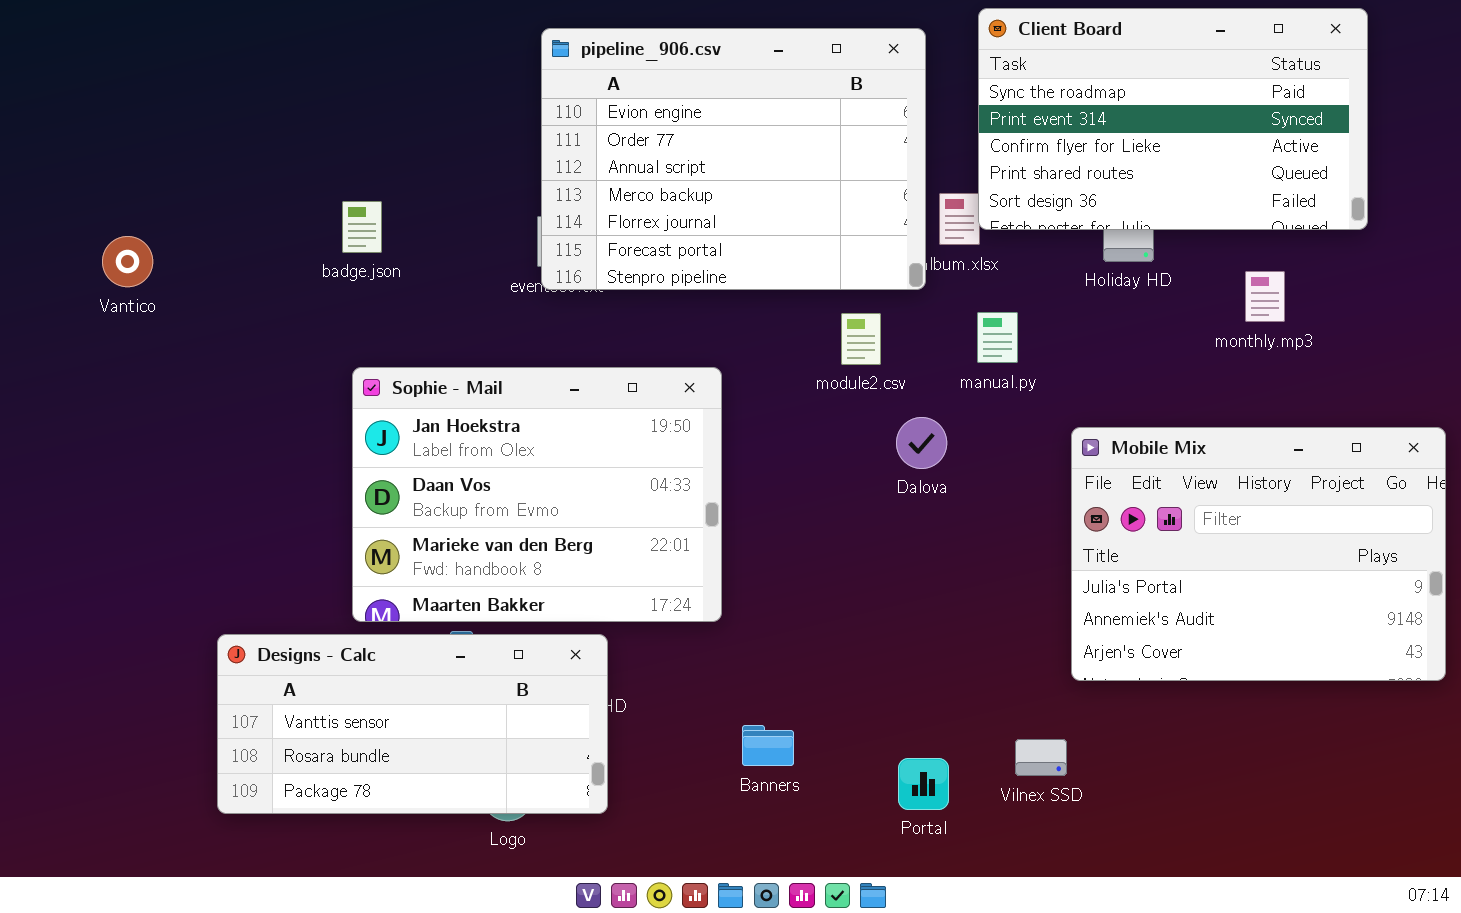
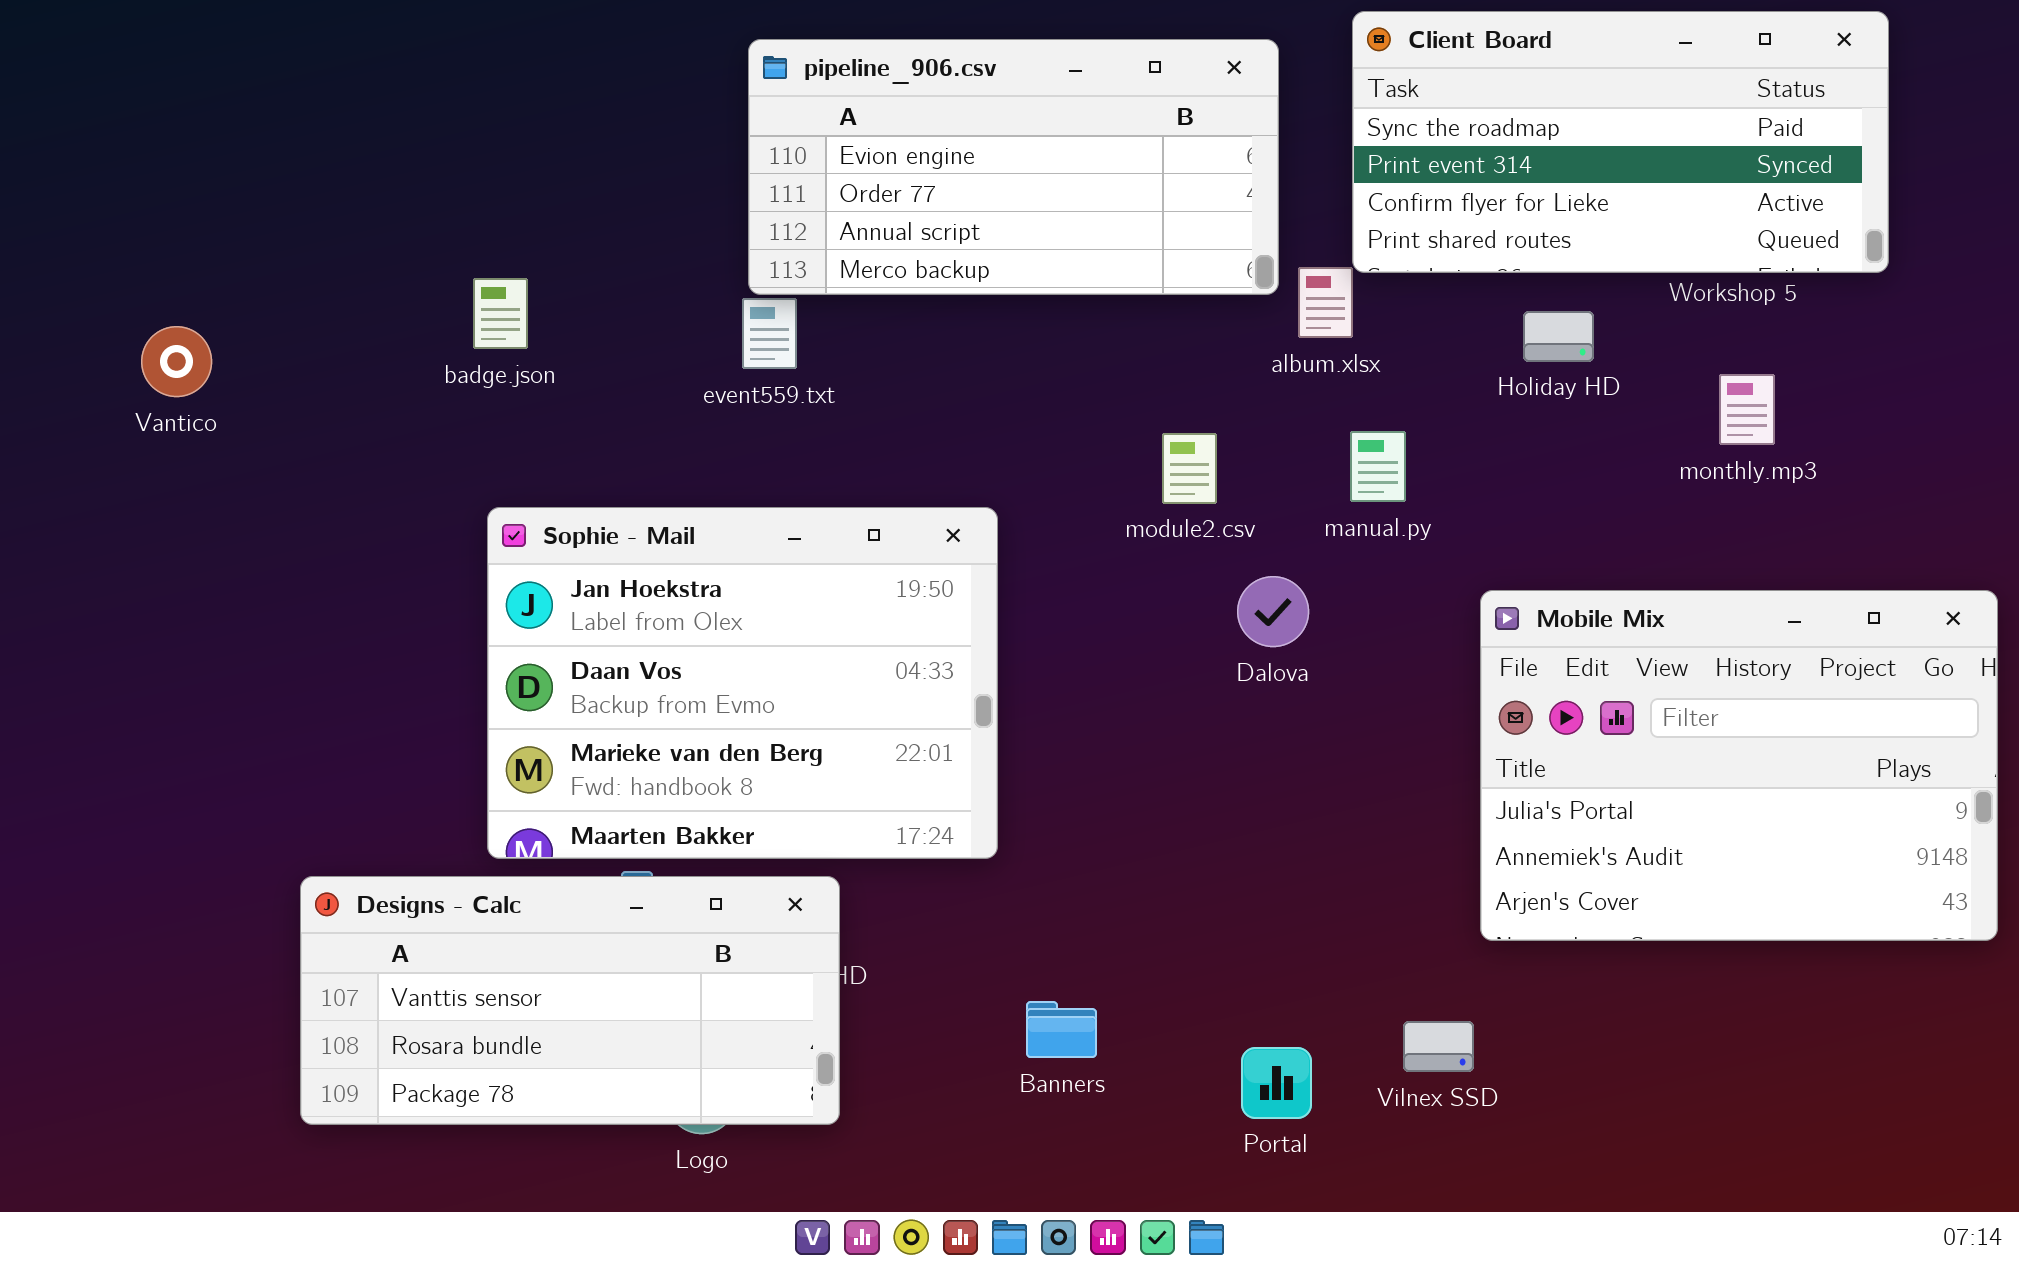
Client Board: [978,8,1368,230] -> [1352,11,1889,273], resized
pipeline_906.csv: [541,28,926,290] -> [748,39,1279,295], resized

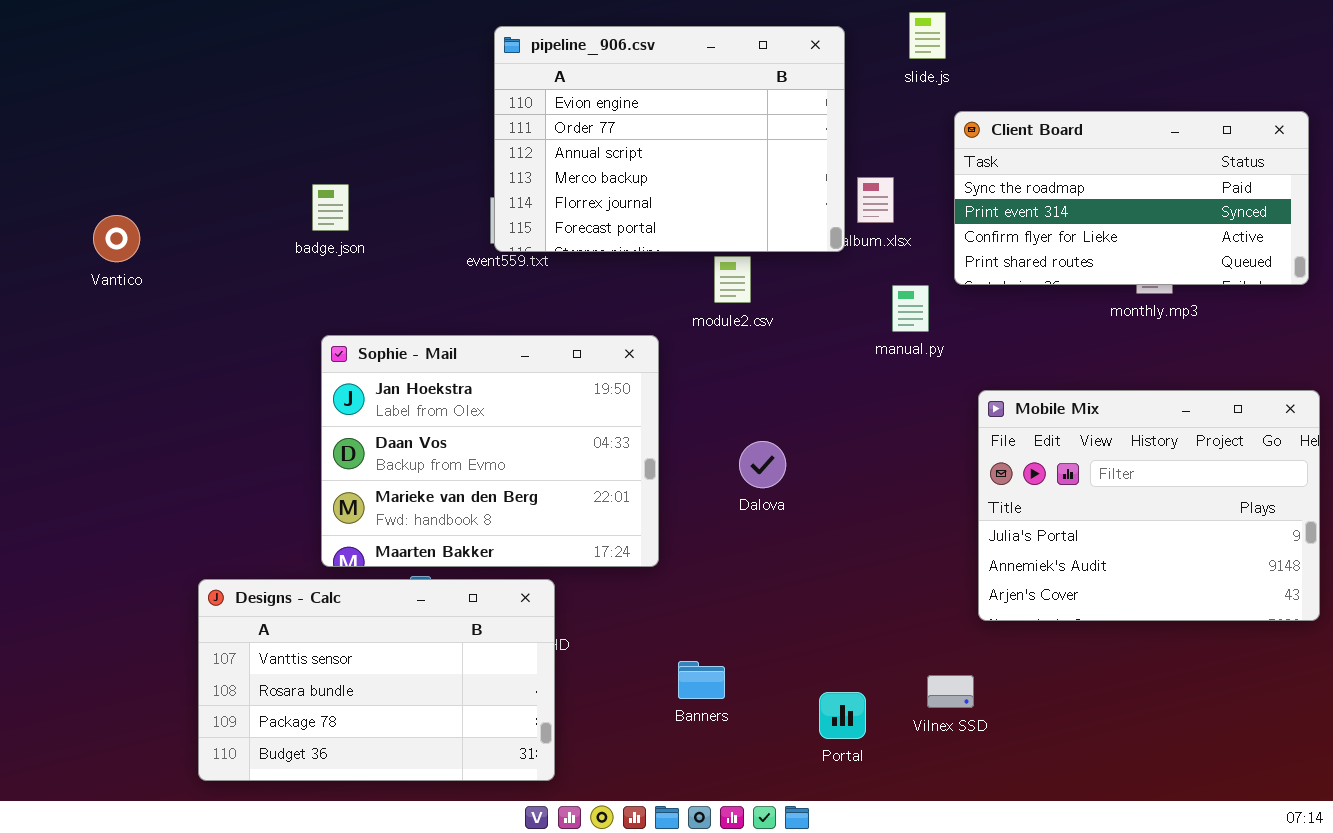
Client Board: [1352,11,1889,273] -> [954,111,1309,285], moved
pipeline_906.csv: [748,39,1279,295] -> [494,26,845,252], resized
module2.csv: [1162,433,1217,504] -> [714,256,751,303], moved
Dalova: [1237,576,1309,647] -> [739,441,786,488], moved
Designs - Calc: [300,876,840,1125] -> [198,579,555,781], resized

